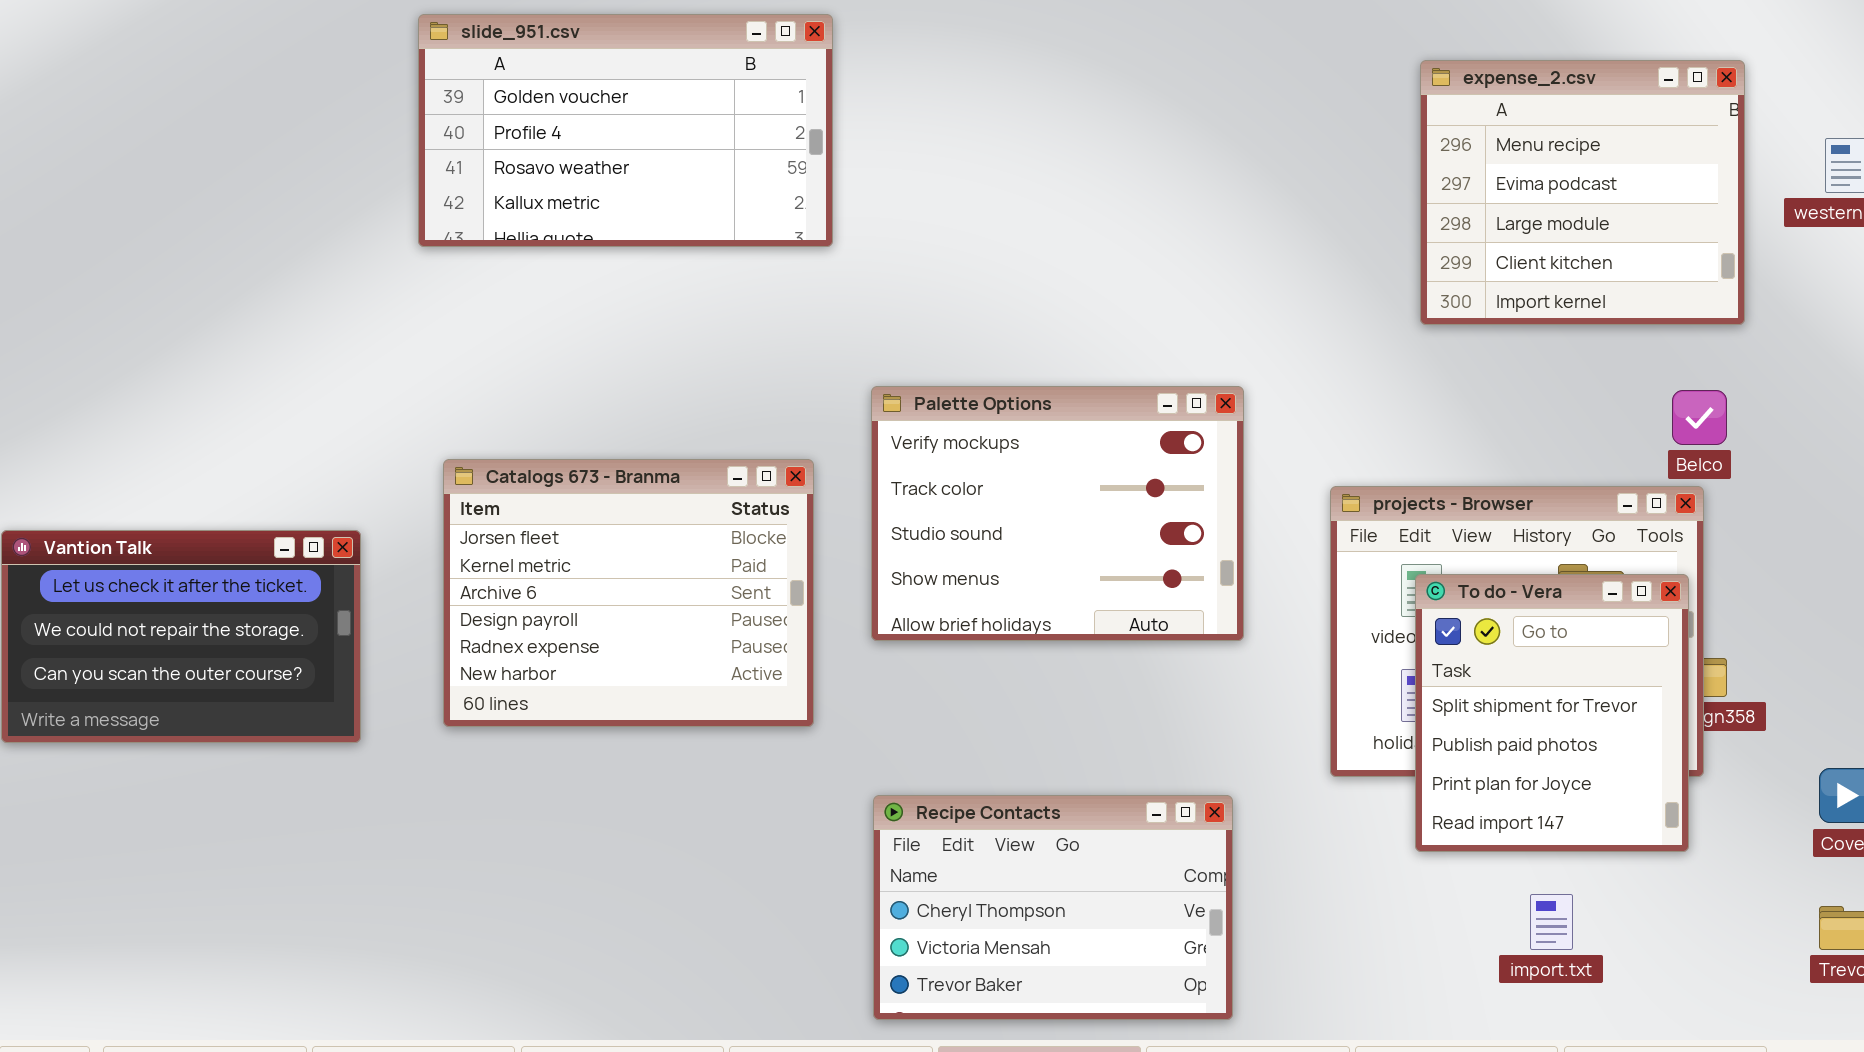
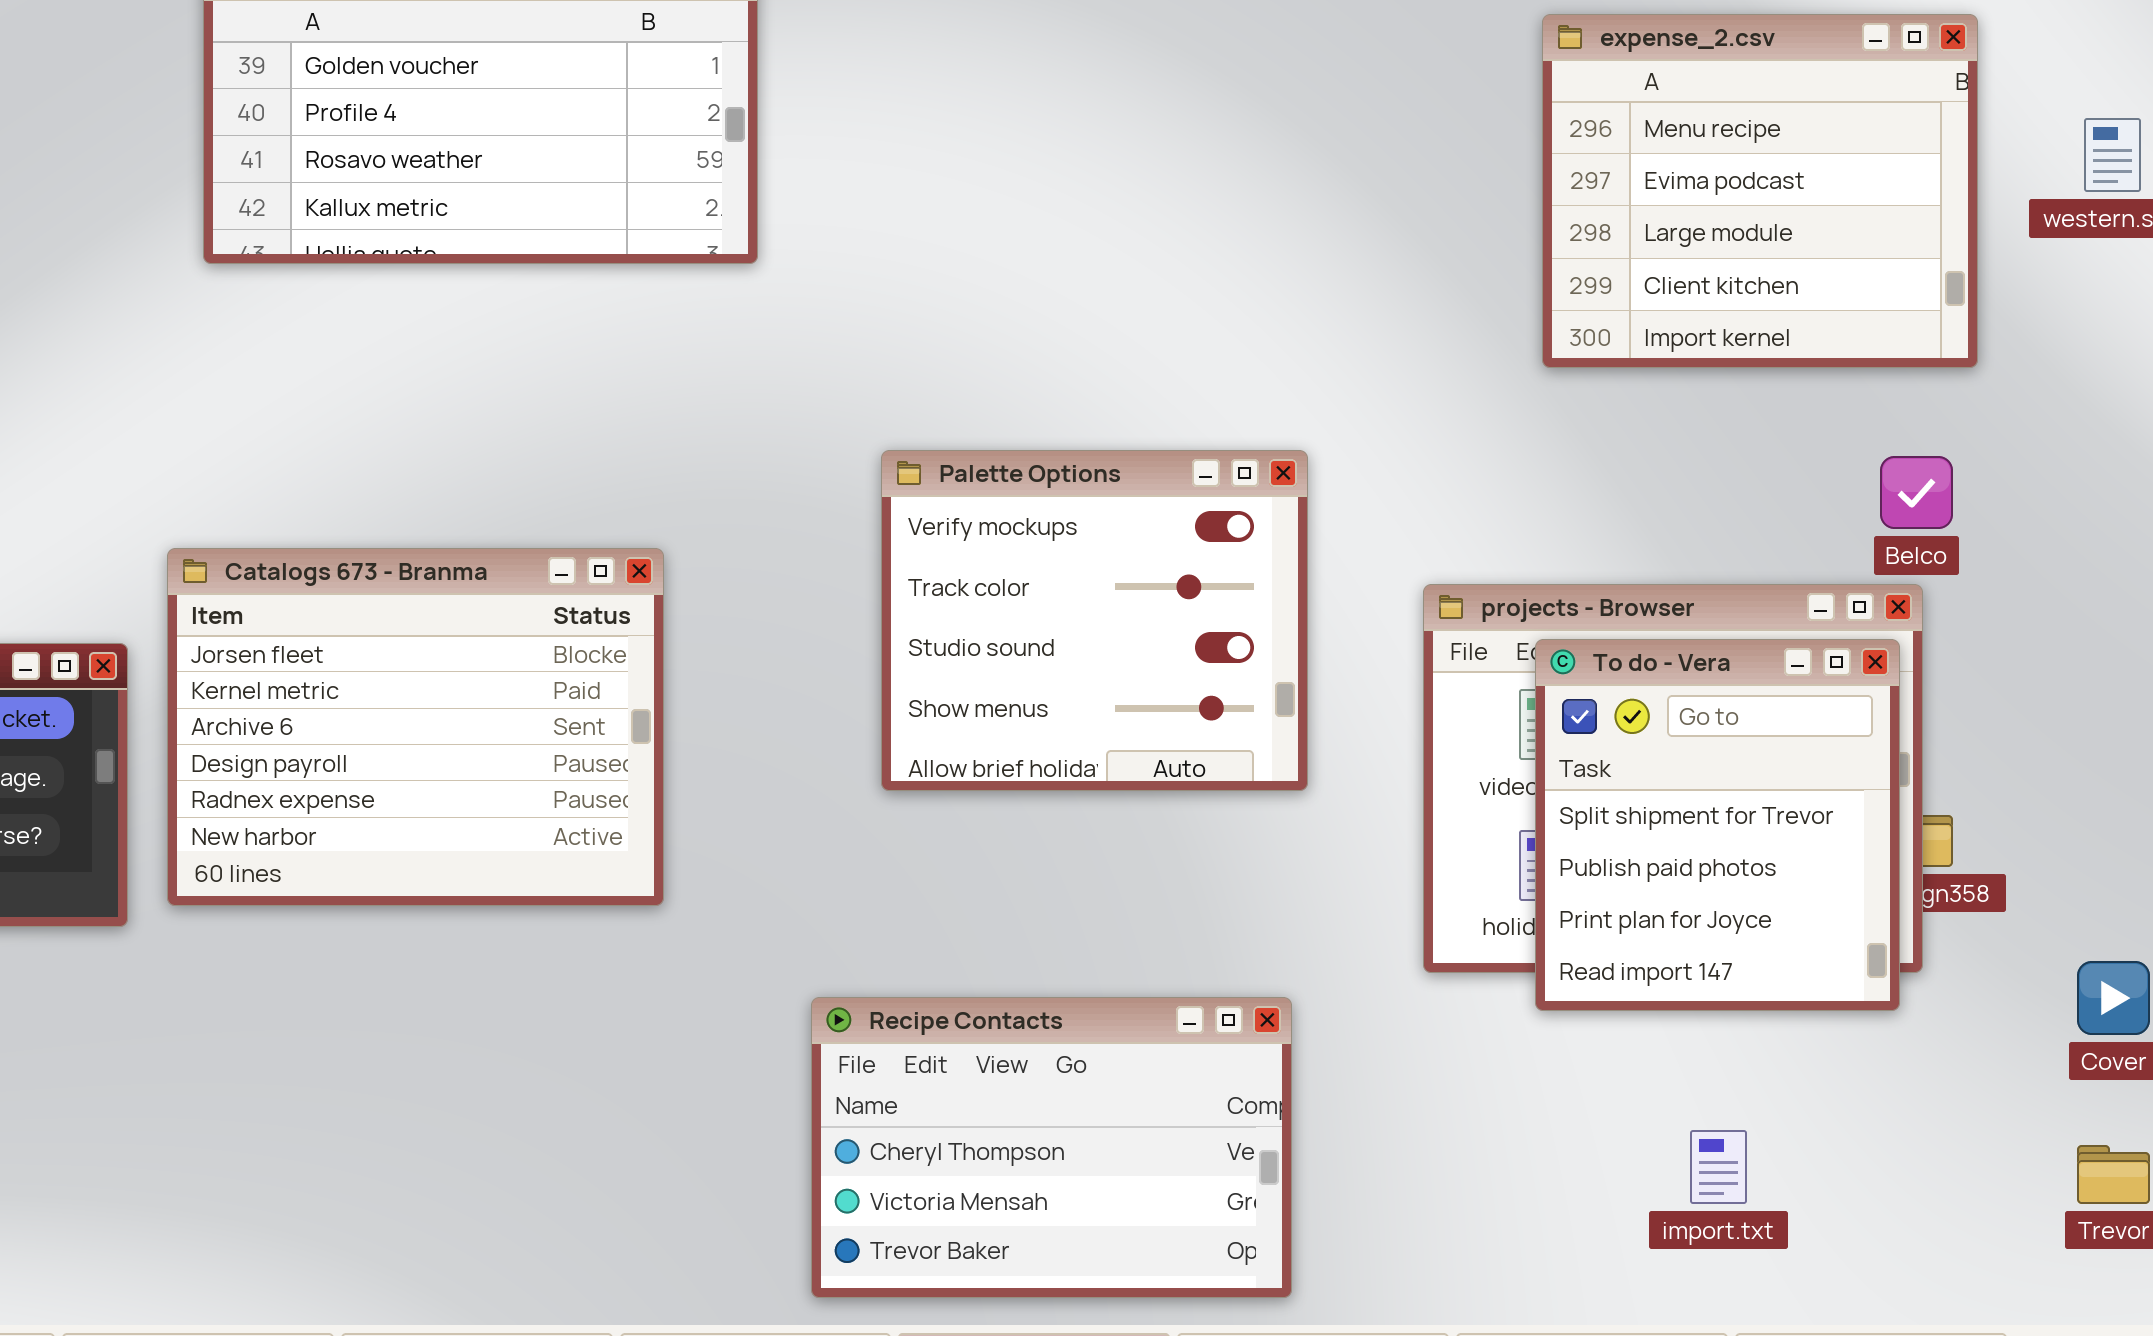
Palette Options: [871,386,1244,641] -> [881,450,1308,791], resized
Catalogs 673 - Branma: [443,459,814,727] -> [167,548,664,906], moved
To do - Vera: [1415,574,1689,852] -> [1535,639,1900,1011], moved

